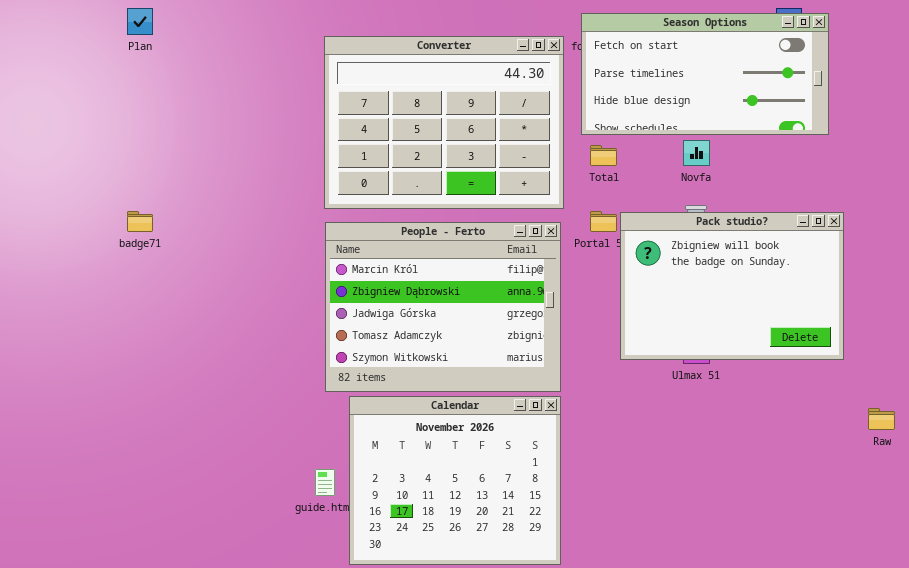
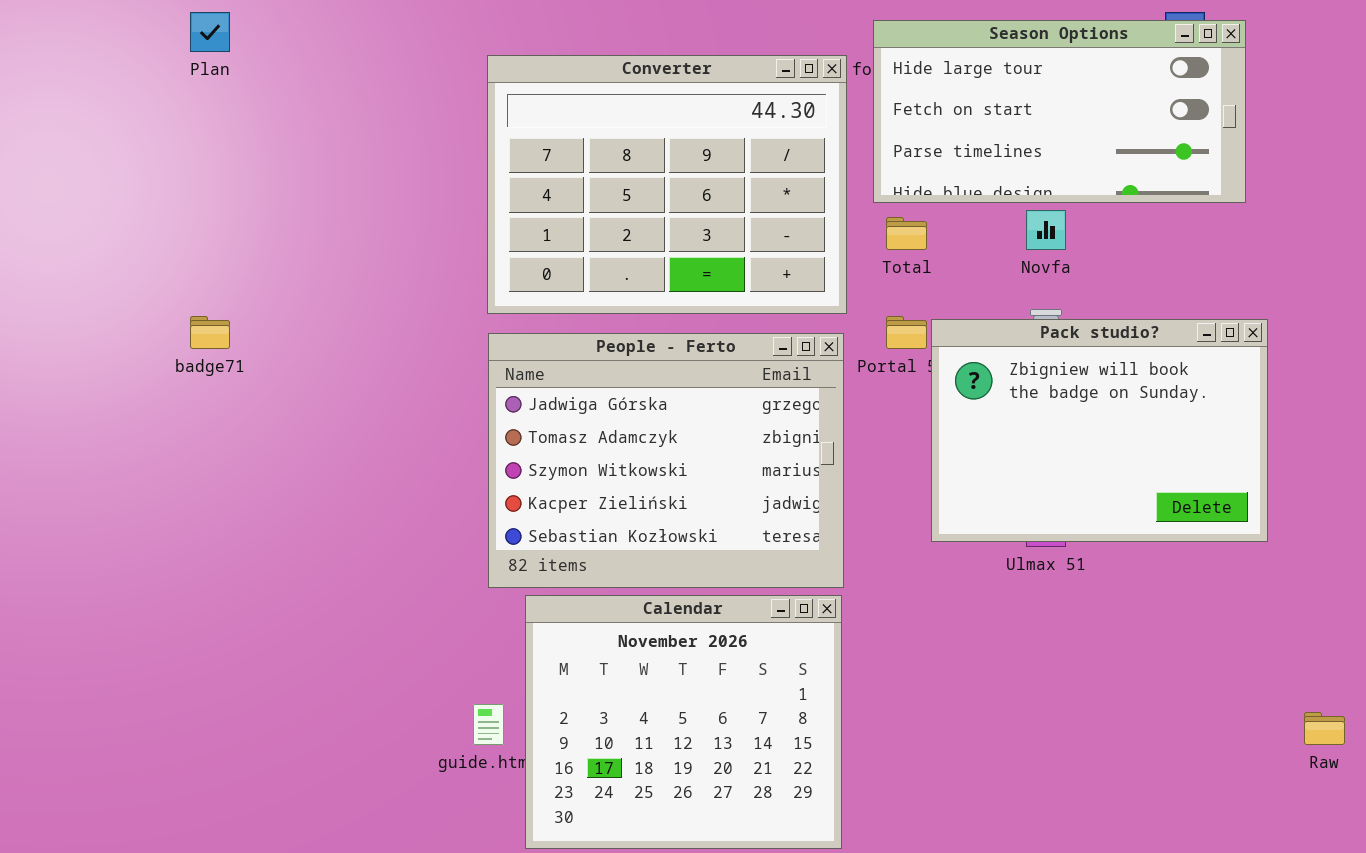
Season Options: [581,13,829,135] -> [873,20,1246,203], scrolled up 1 row
People - Ferto: [325,222,561,392] -> [488,333,844,588], scrolled down 2 rows
Raw: [868,408,895,430] -> [1304,712,1345,745], moved

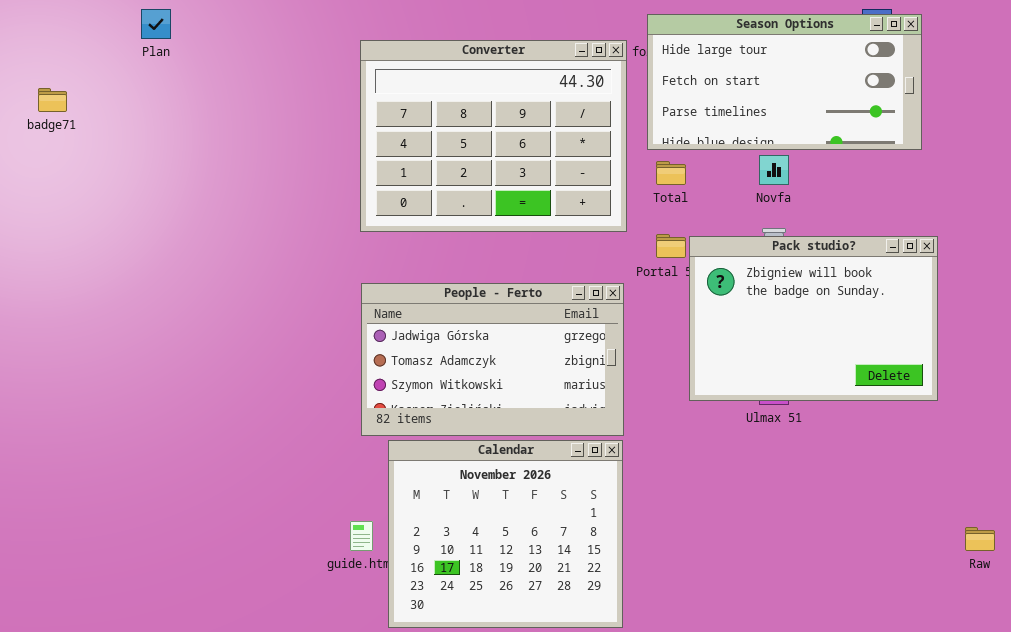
badge71: [190,316,230,349] -> [38,88,67,112], moved
People - Ferto: [488,333,844,588] -> [361,283,624,436], resized

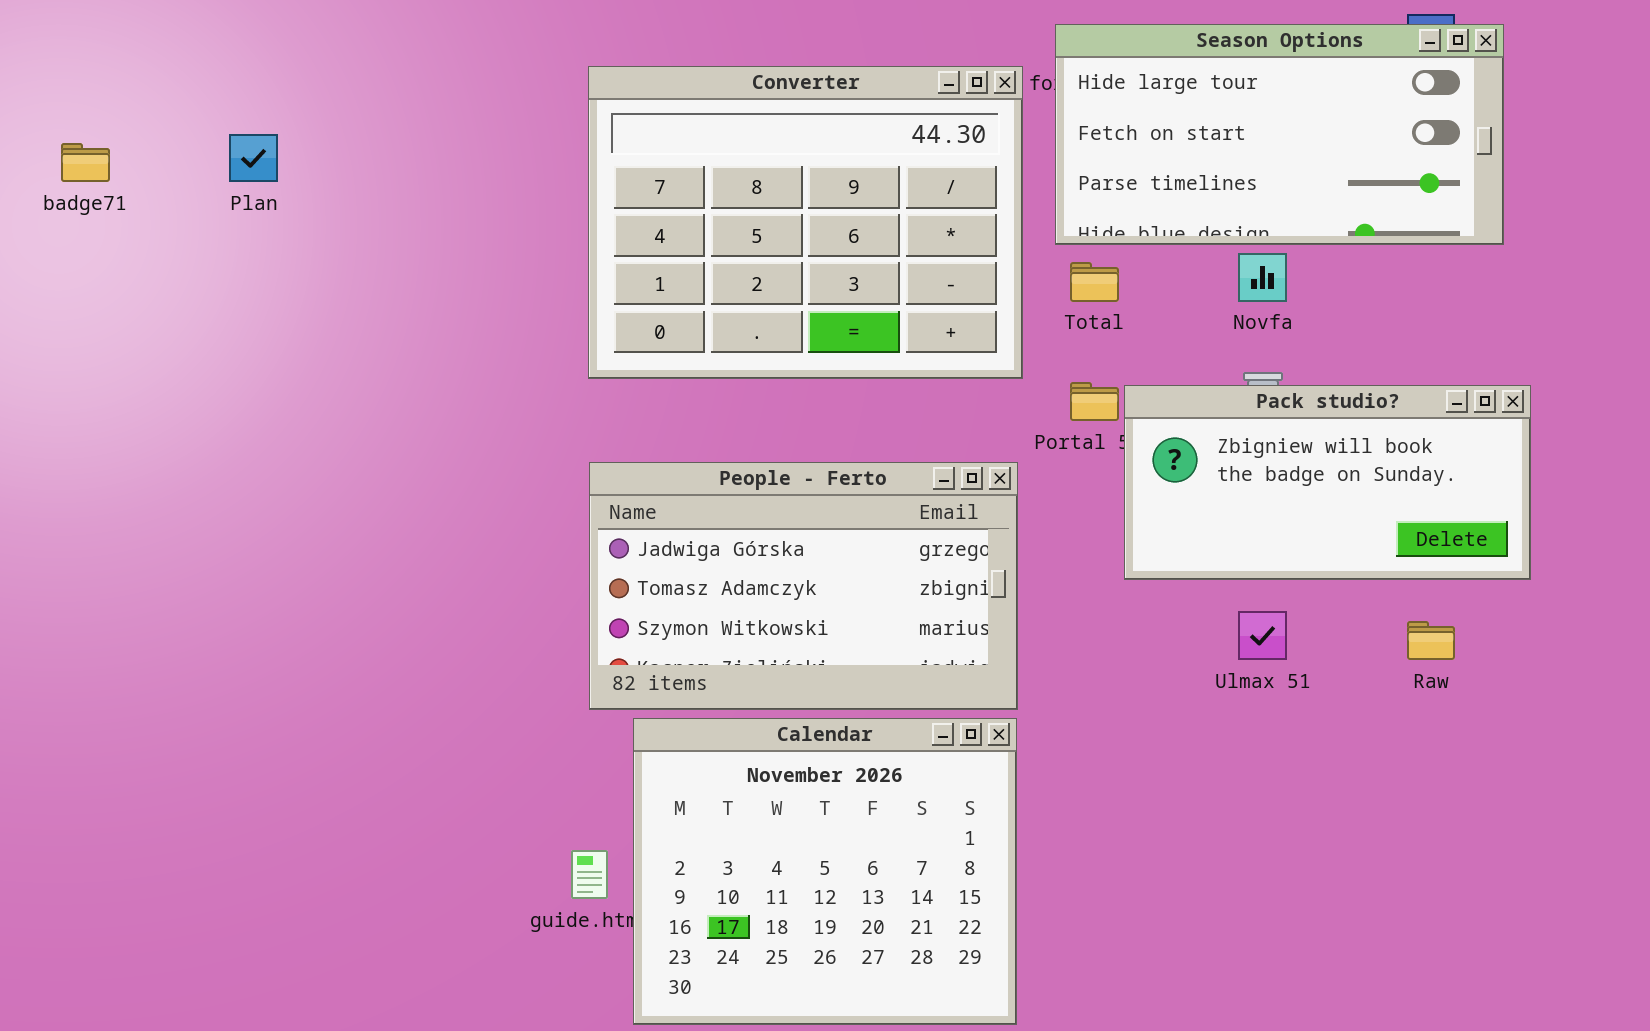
Plan: [141,9,171,39] -> [229,134,278,182], moved
Pack studio?: [689,236,938,401] -> [1124,385,1531,580], resized
Raw: [965,527,995,551] -> [1407,621,1455,660], moved

